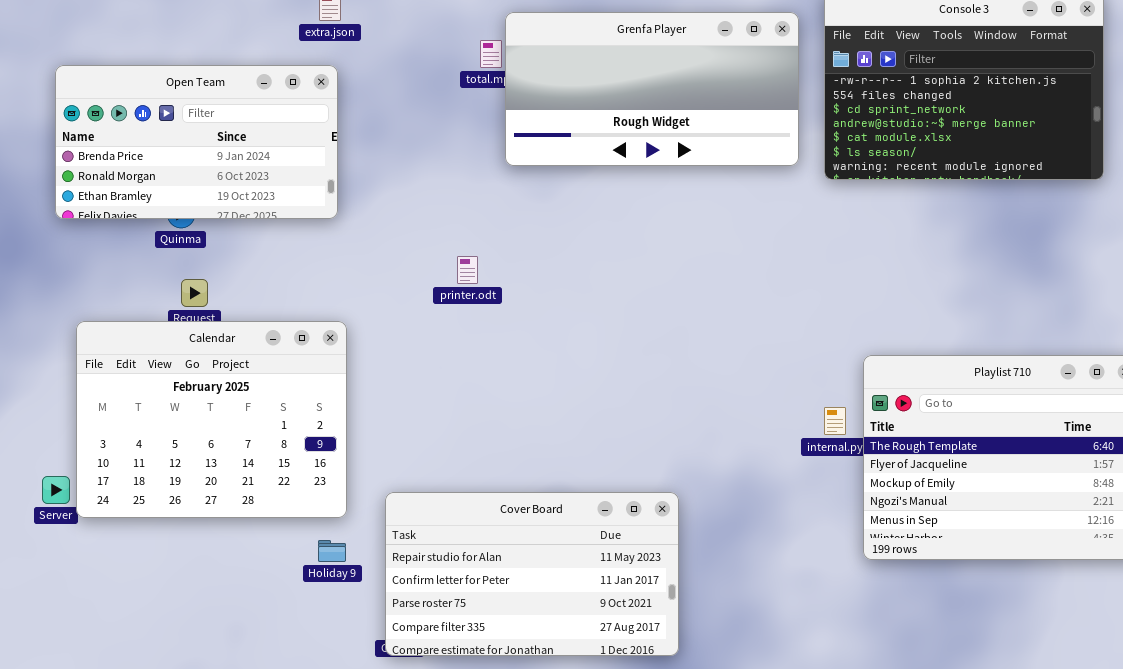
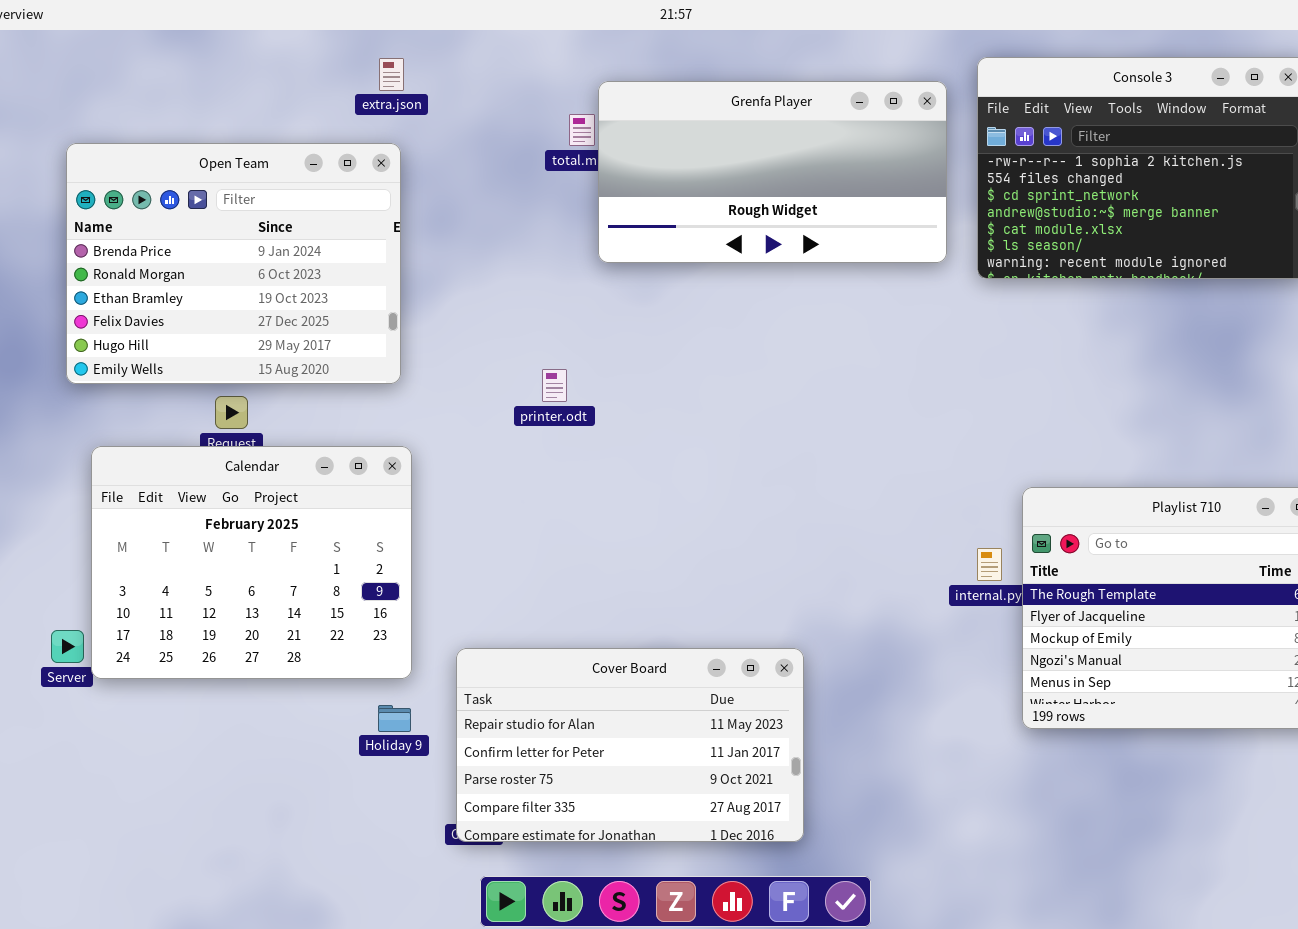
Open Team: [55,65,338,219] -> [66,143,401,384], resized

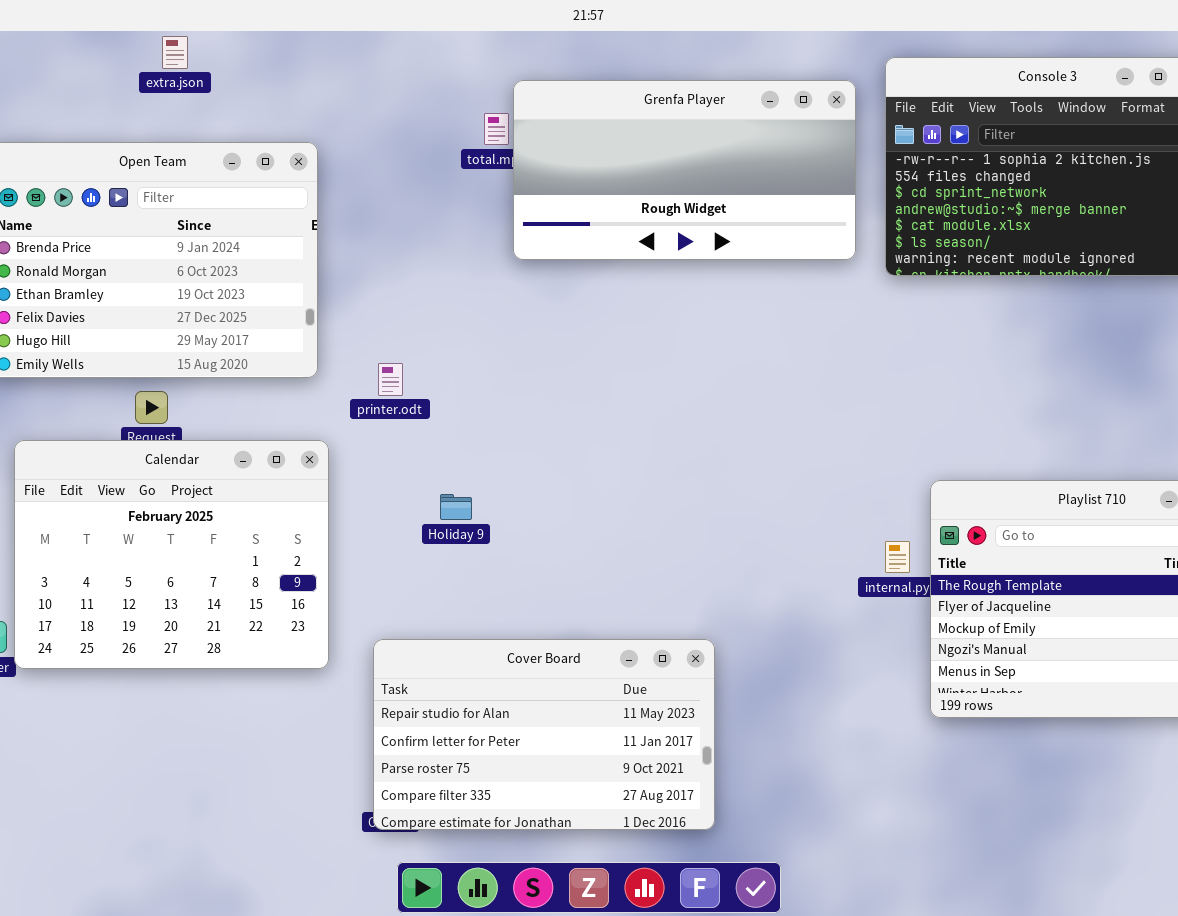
extra.json: [379,58,404,91] -> [162,36,188,69], moved
printer.odt: [542,369,567,402] -> [378,363,403,396], moved
Holiday 9: [378,705,411,732] -> [440,494,472,520], moved

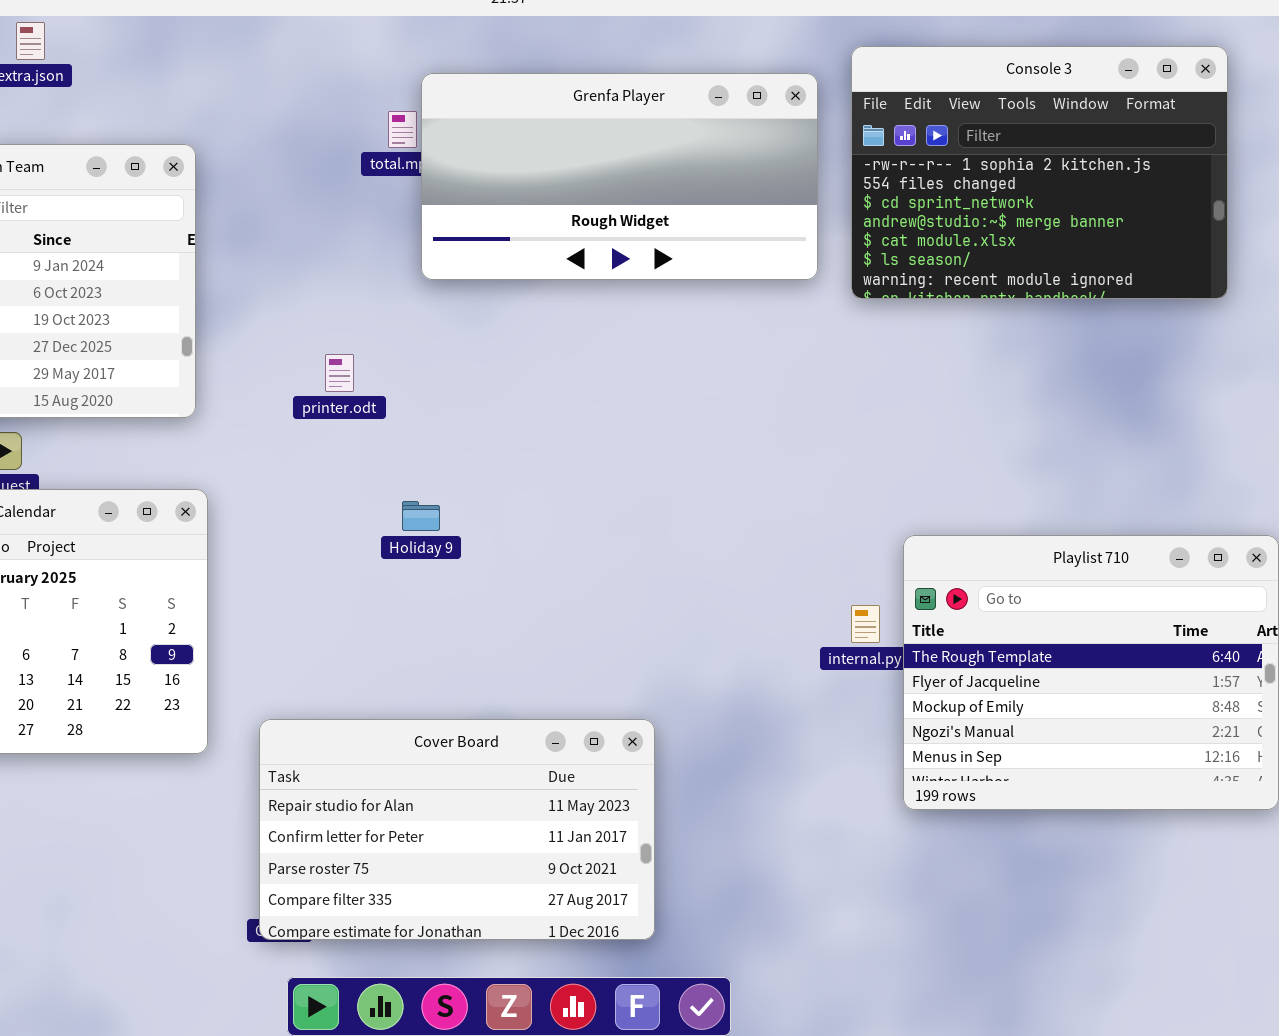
printer.odt: [378,363,403,396] -> [325,354,354,392], moved
Holiday 9: [440,494,472,520] -> [402,501,440,531], moved

